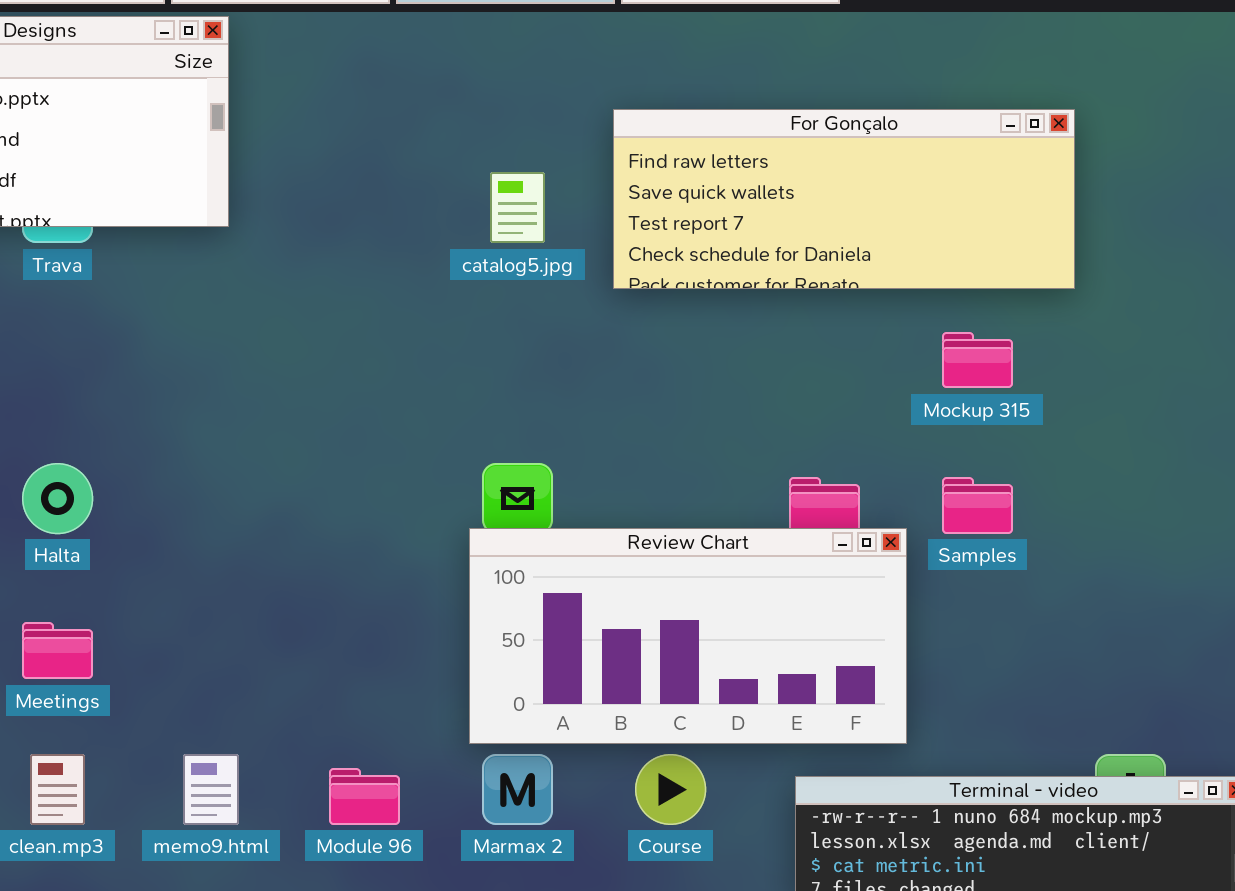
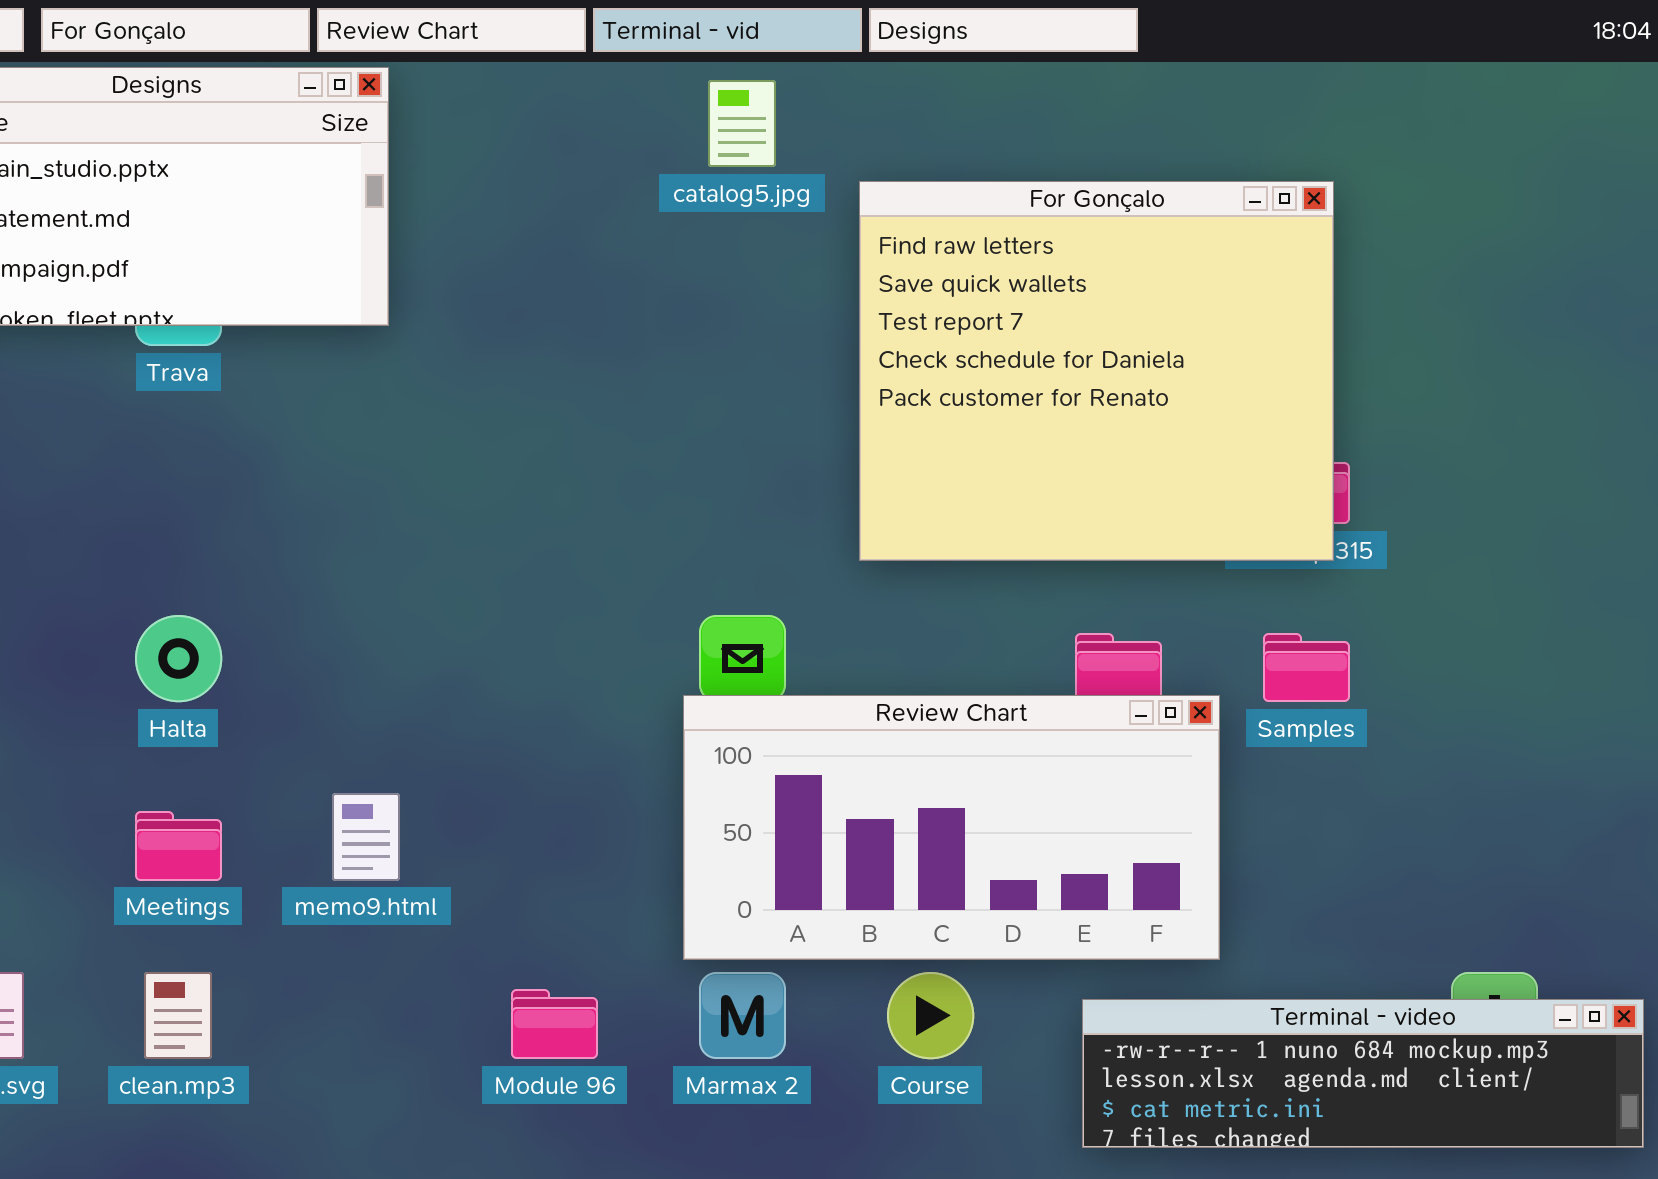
For Gonçalo: [613,109,1075,289] -> [859,181,1334,561], resized
catalog5.jpg: [490,172,545,243] -> [708,80,776,167], moved
memo9.html: [183,754,239,825] -> [332,793,400,881], moved

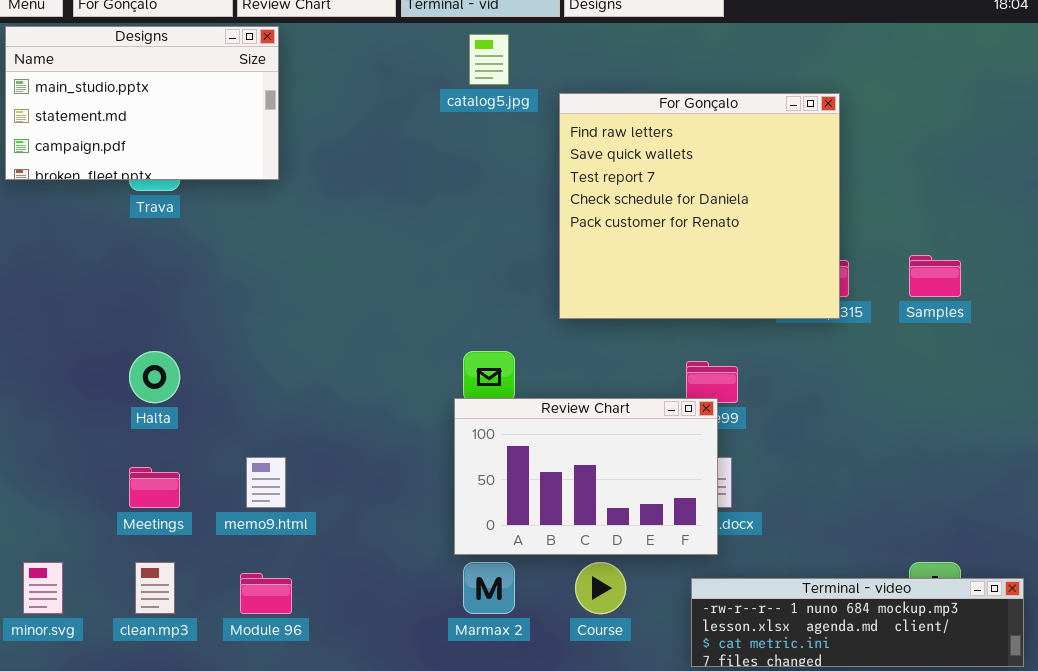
Samples: [1263,633,1350,702] -> [909,255,961,297], moved
Review Chart: [683,695,1220,960] -> [454,398,718,555], resized
Module 96: [511,989,598,1059] -> [240,573,292,614], moved

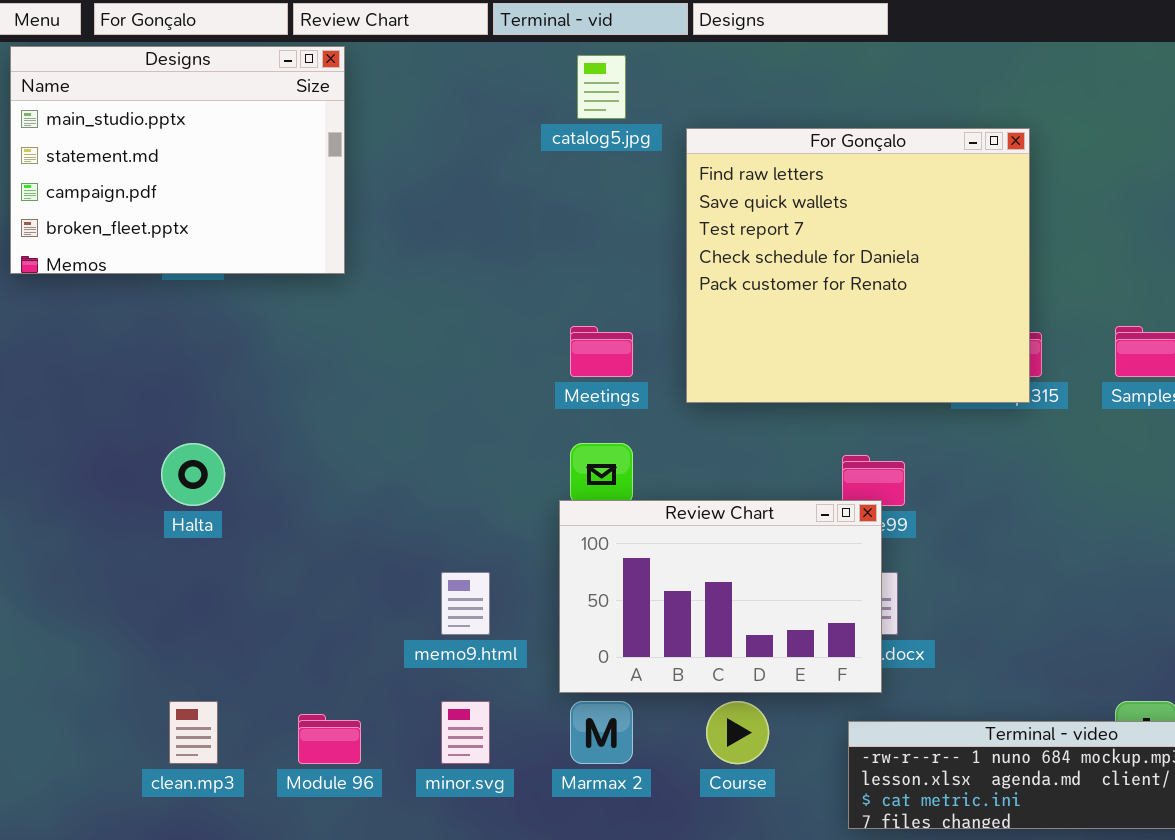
Designs: [5,26,279,180] -> [10,46,345,274], resized
memo9.html: [246,457,286,508] -> [441,572,490,635], moved
Meetings: [129,467,180,508] -> [570,326,633,377], moved
minor.svg: [23,562,63,614] -> [441,701,490,764], moved

